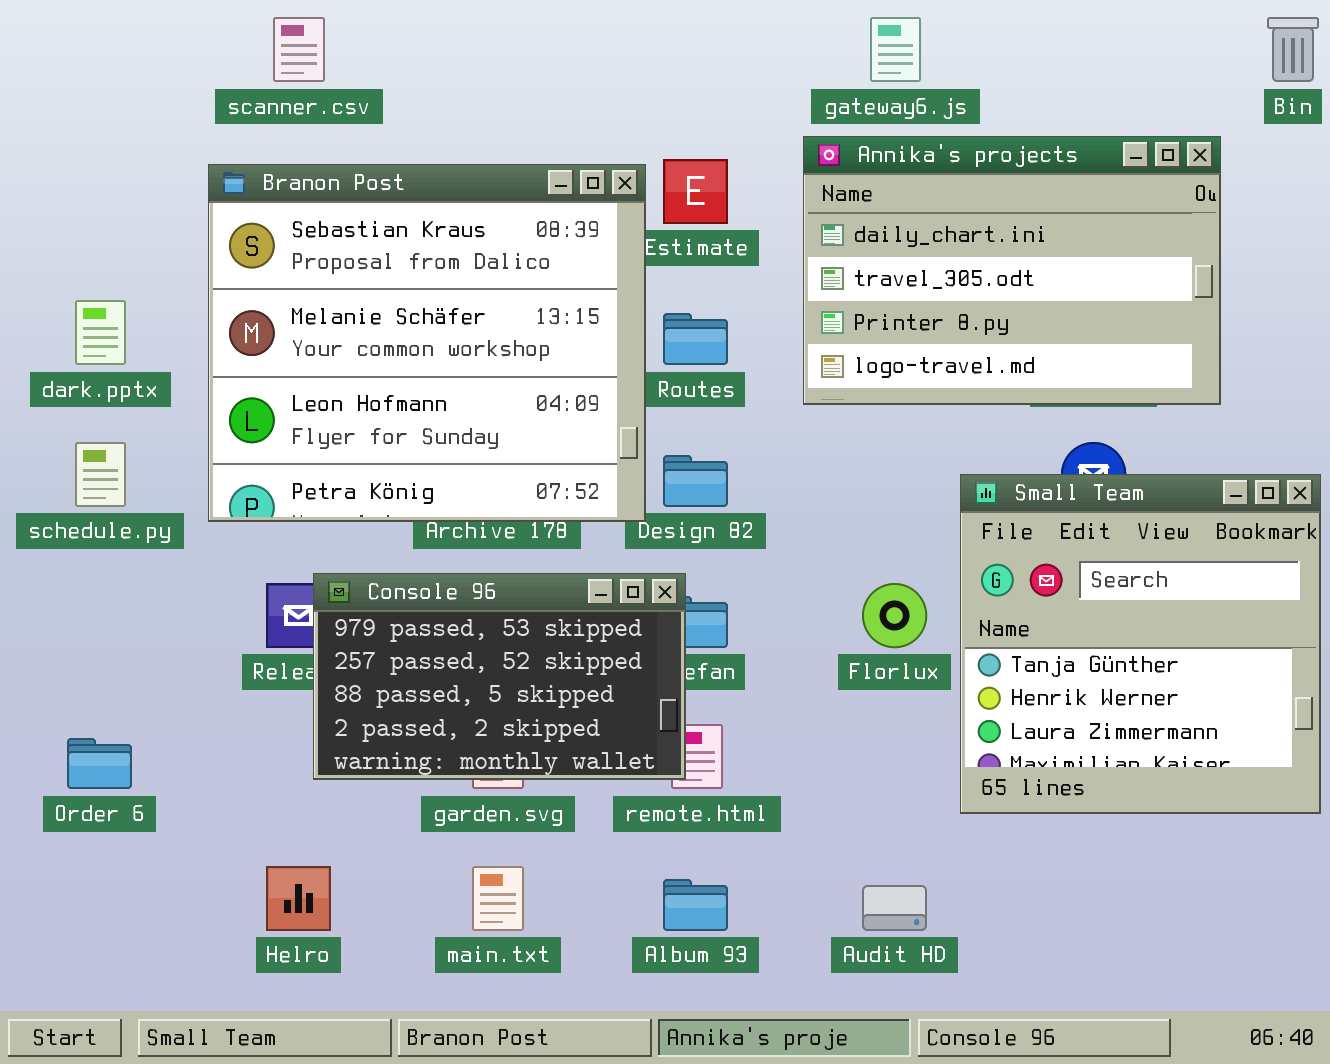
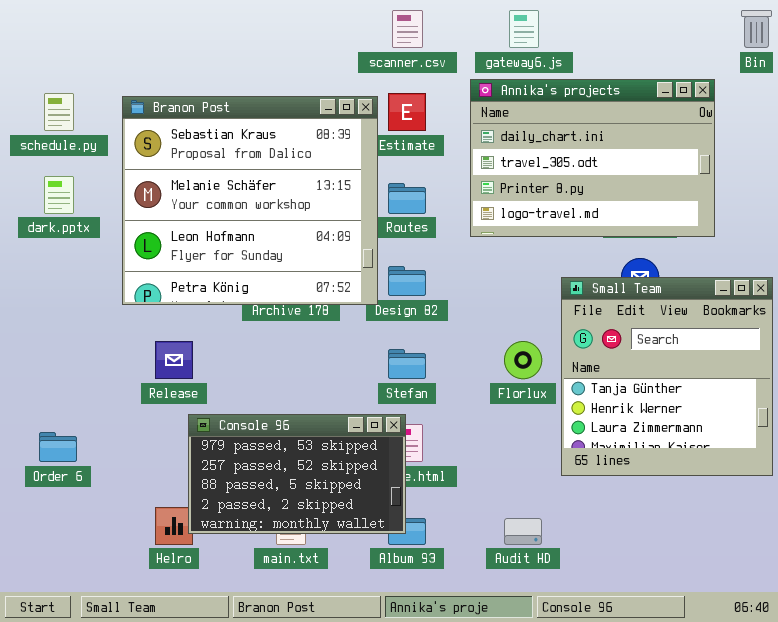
scanner.csv: [273,17,325,82] -> [392,10,423,48], moved
schedule.py: [75,442,126,507] -> [44,93,74,131], moved
Console 96: [313,573,686,780] -> [188,414,406,534], moved

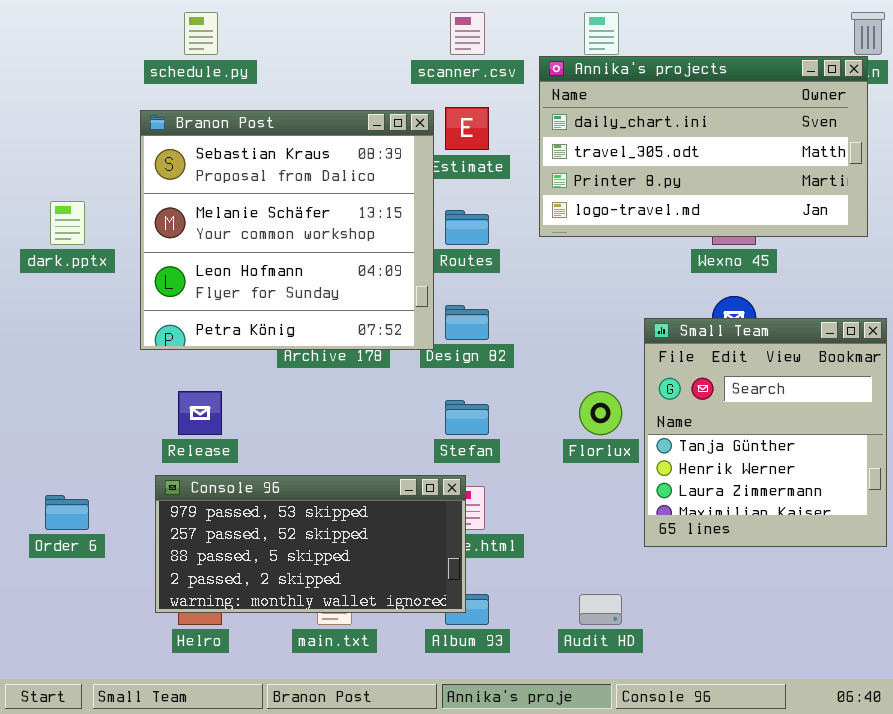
Annika's projects: [470,79,715,237] -> [539,56,868,237], moved, resized
schedule.py: [44,93,74,131] -> [184,12,218,55], moved
Console 96: [188,414,406,534] -> [155,475,466,613], resized

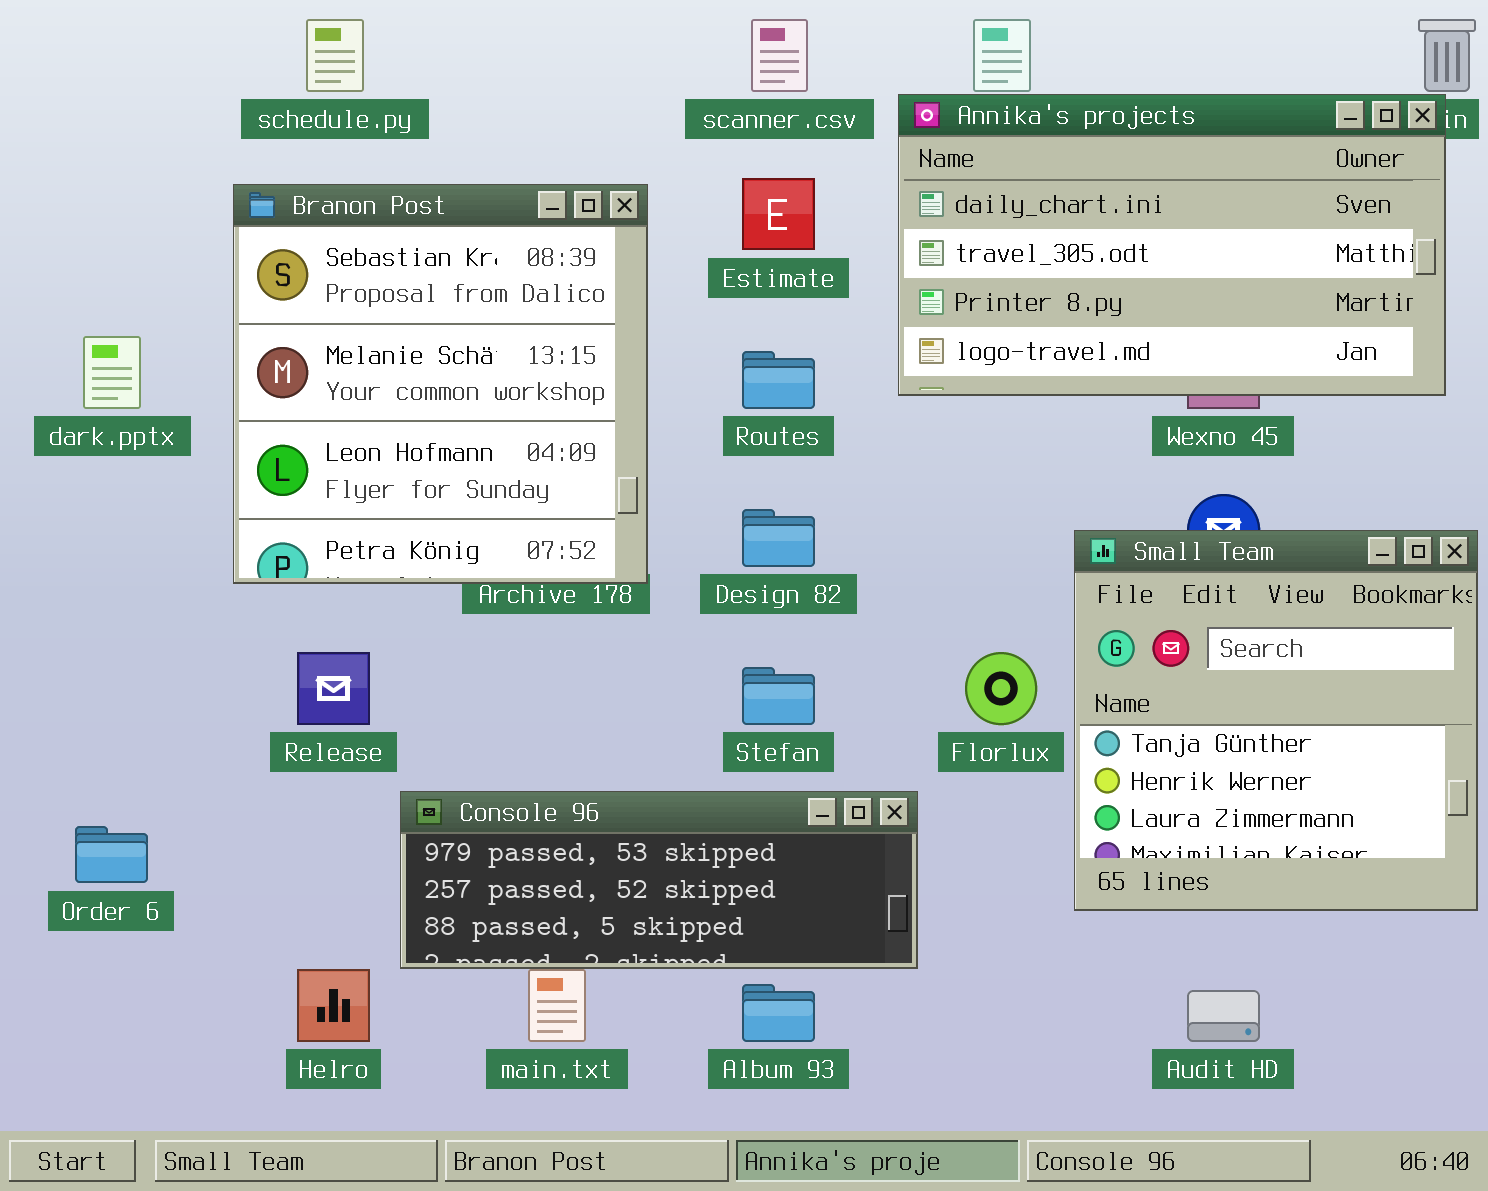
Branon Post: [140,110,434,350] -> [233,184,648,584], resized
Console 96: [155,475,466,613] -> [400,791,918,969], moved, resized
Audit HD: [579,594,622,625] -> [1187,990,1260,1042], moved

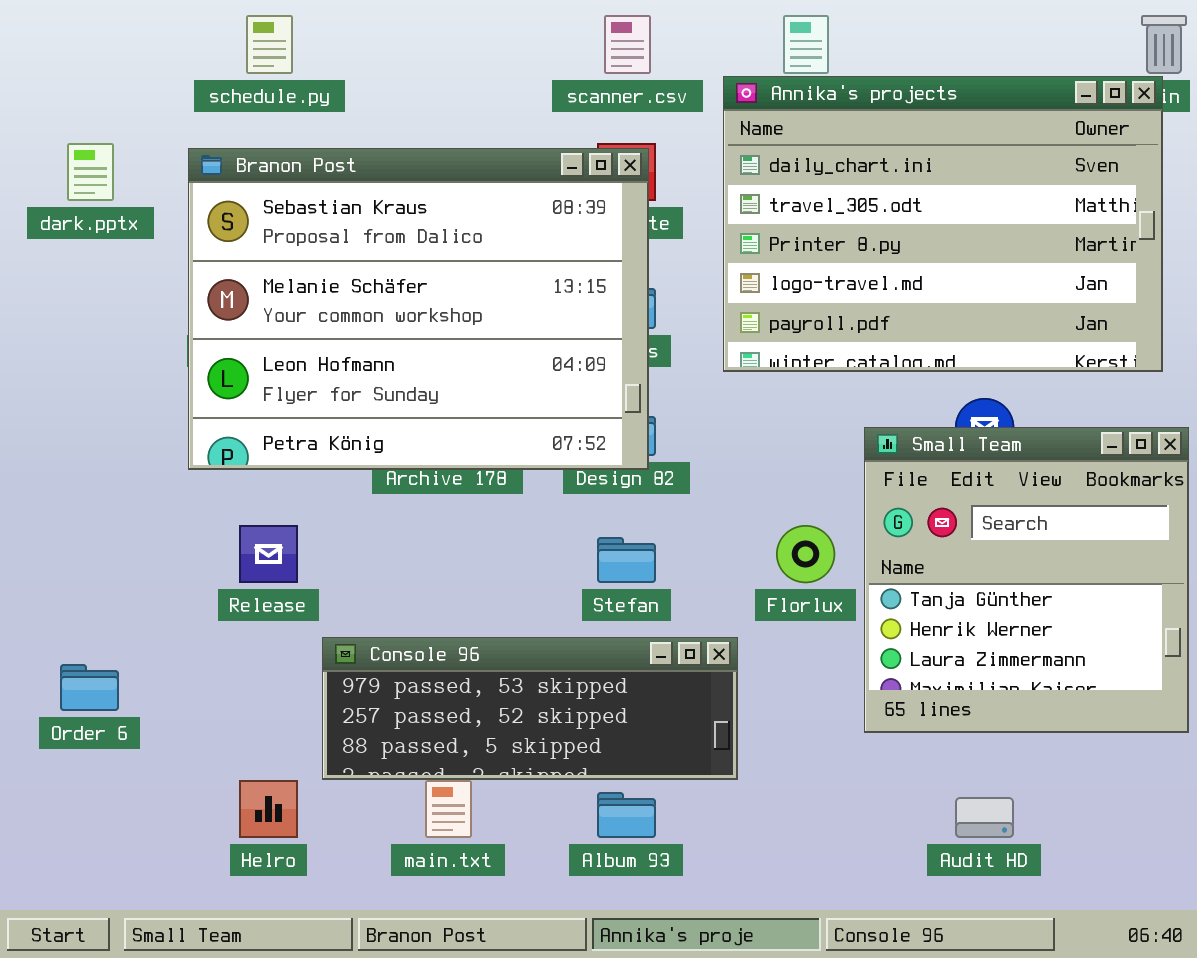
Annika's projects: [898,94,1446,396] -> [723,76,1163,372], resized
Branon Post: [233,184,648,584] -> [188,148,649,470], resized
dark.pptx: [83,336,141,409] -> [67,143,114,201], moved

